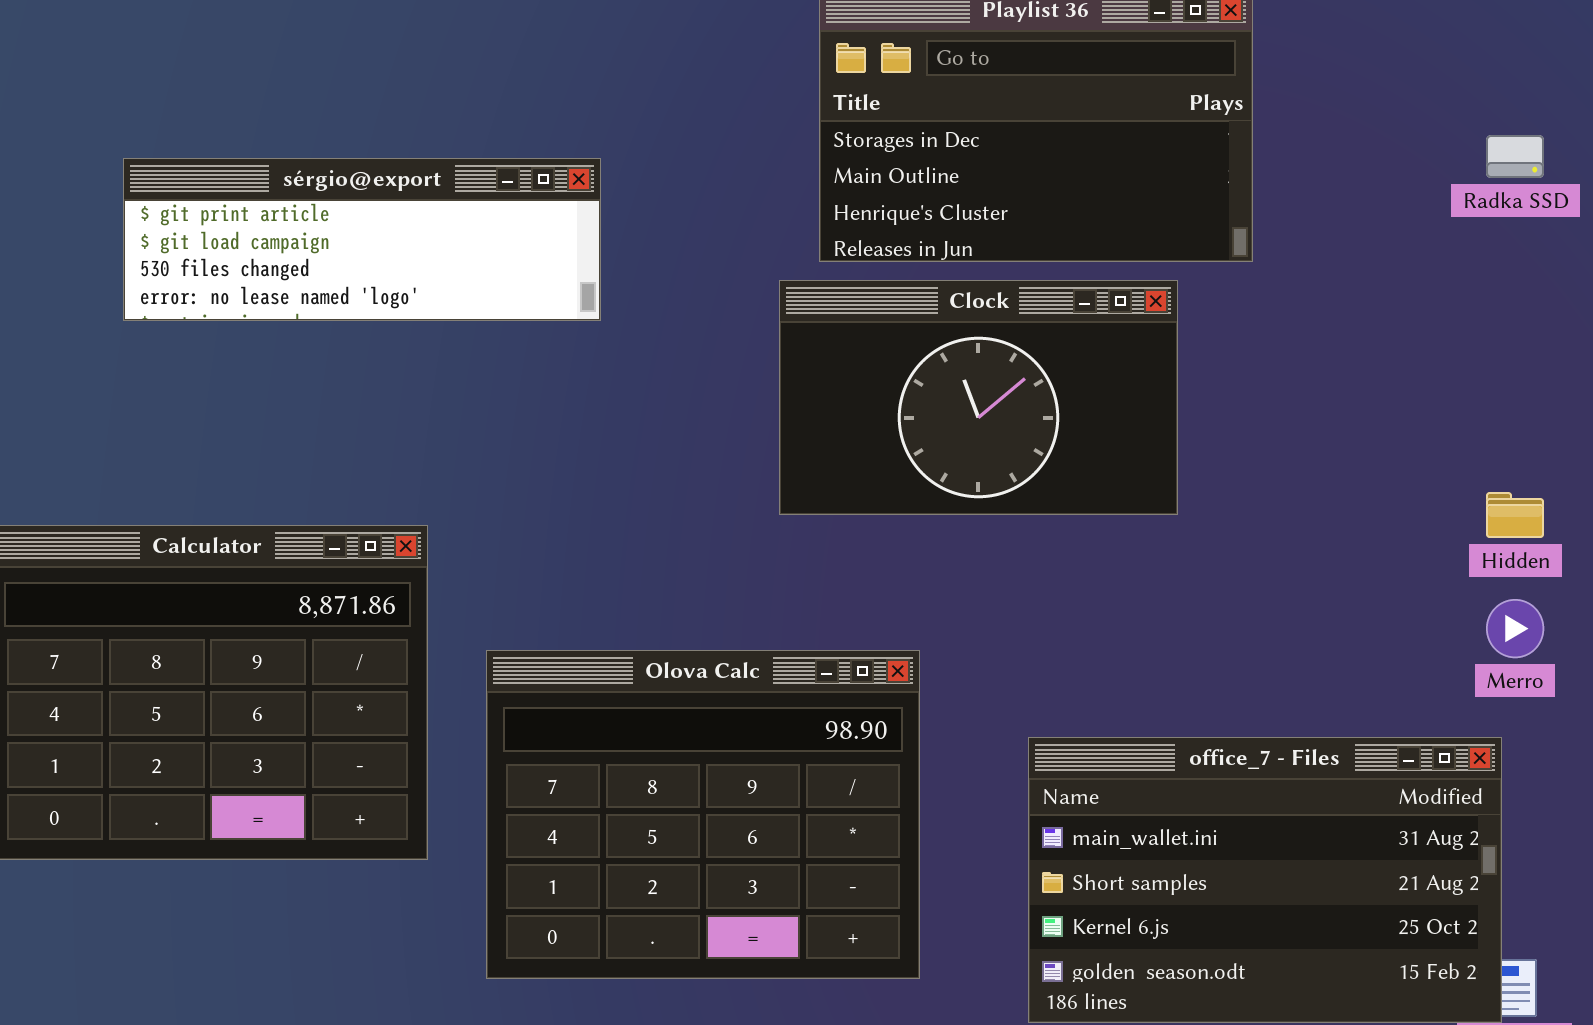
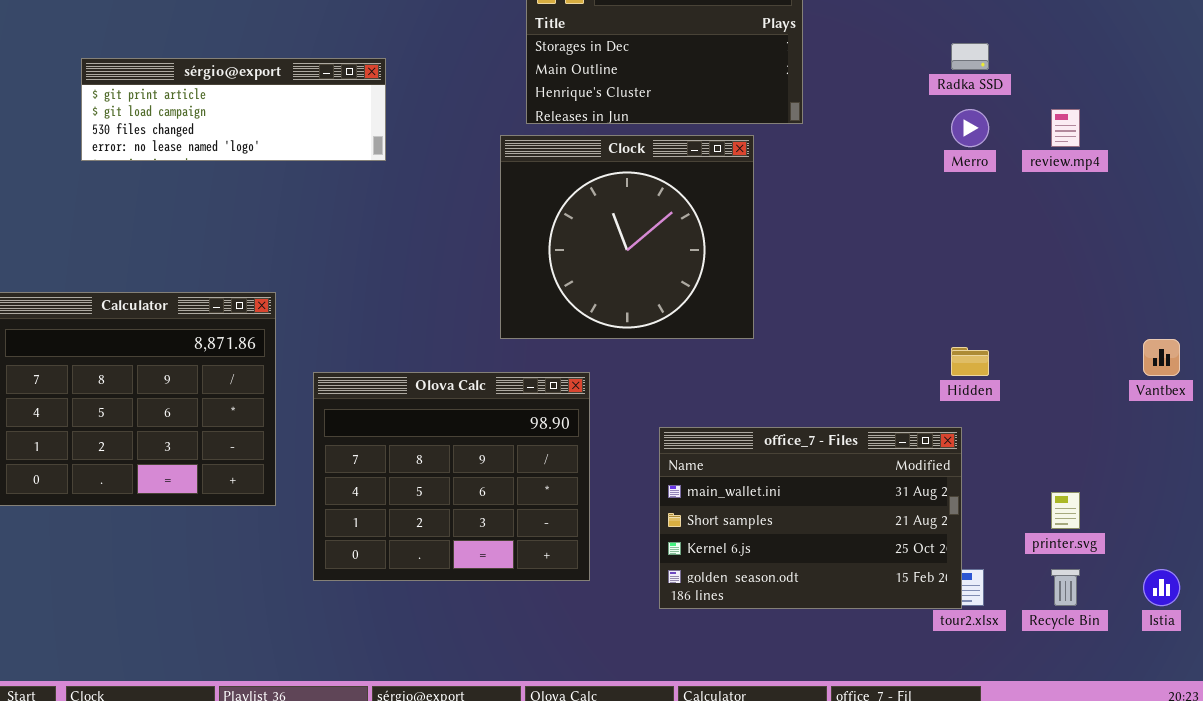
Clock: [779,280,1178,515] -> [500,135,754,339], resized
Hidden: [1486,492,1544,538] -> [951,347,989,376], moved
Merro: [1486,599,1544,658] -> [951,109,989,147], moved

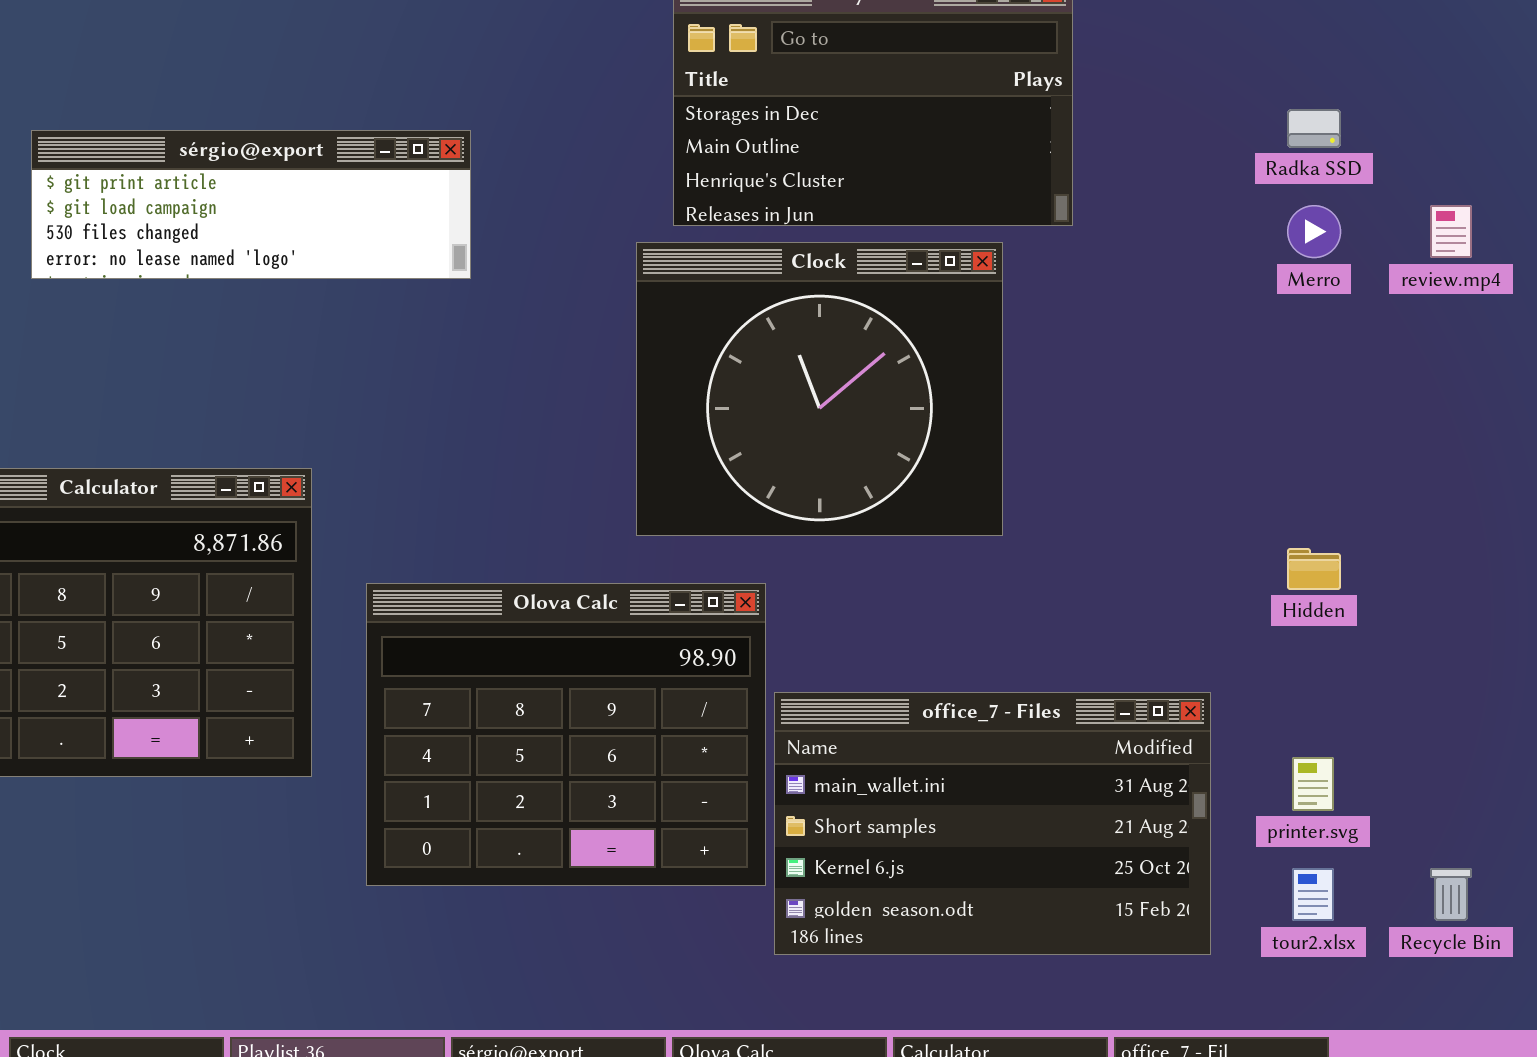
office_7 - Files: [659,427,962,609] -> [774,692,1211,955], moved
printer.svg: [1051,492,1080,529] -> [1292,757,1334,811], moved

